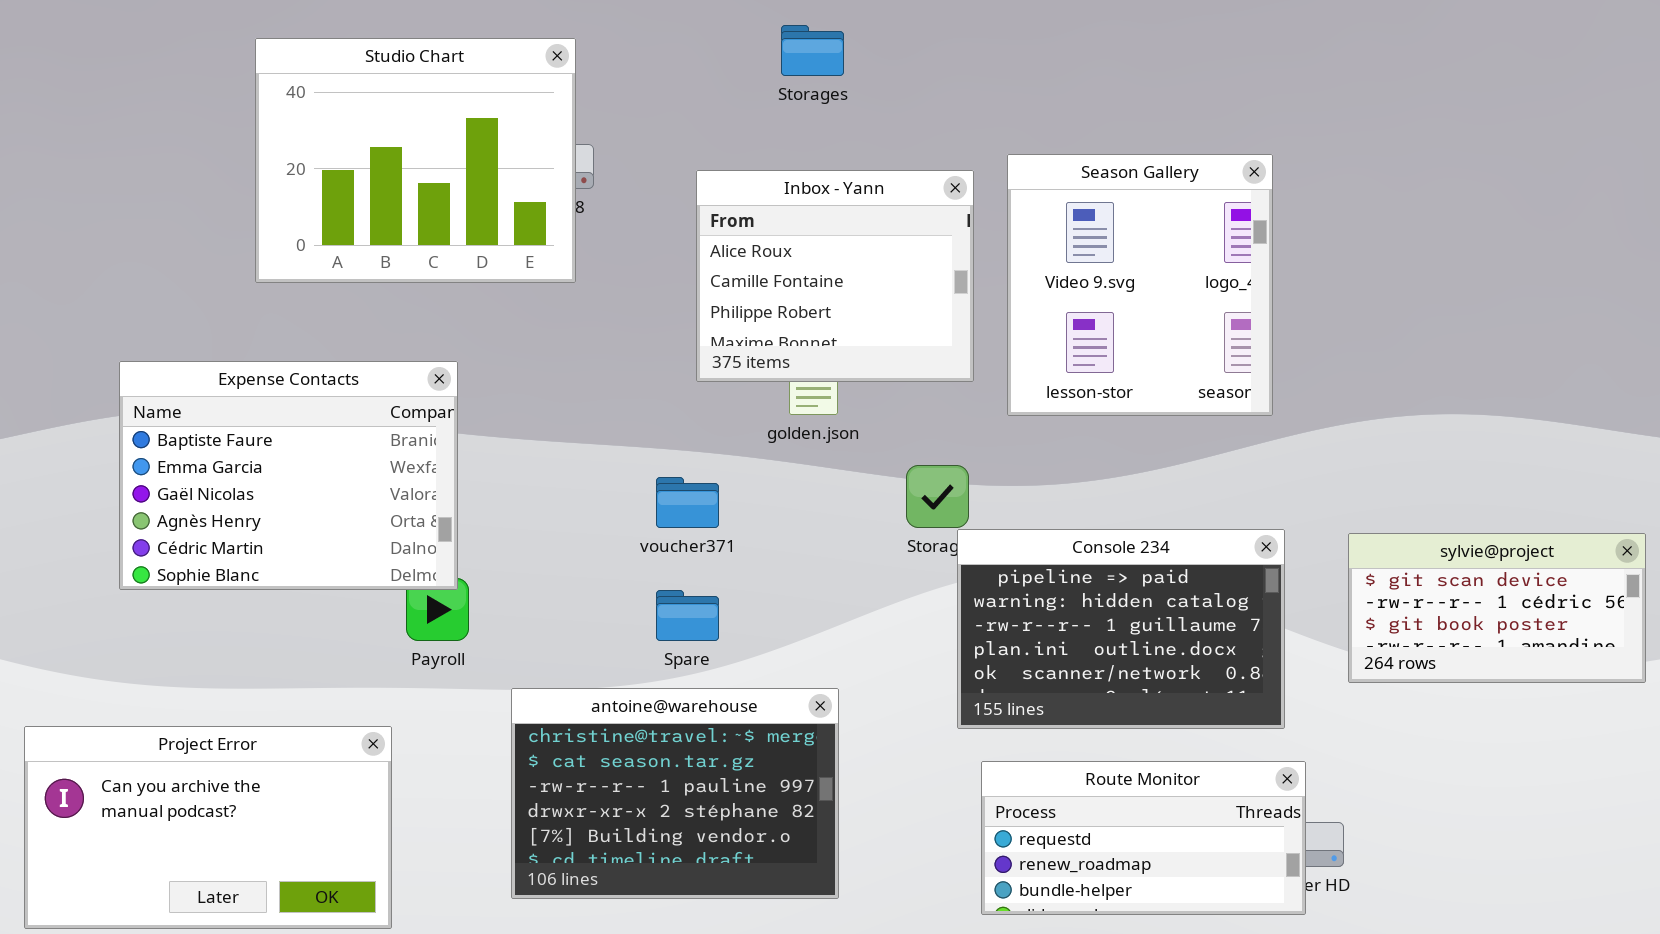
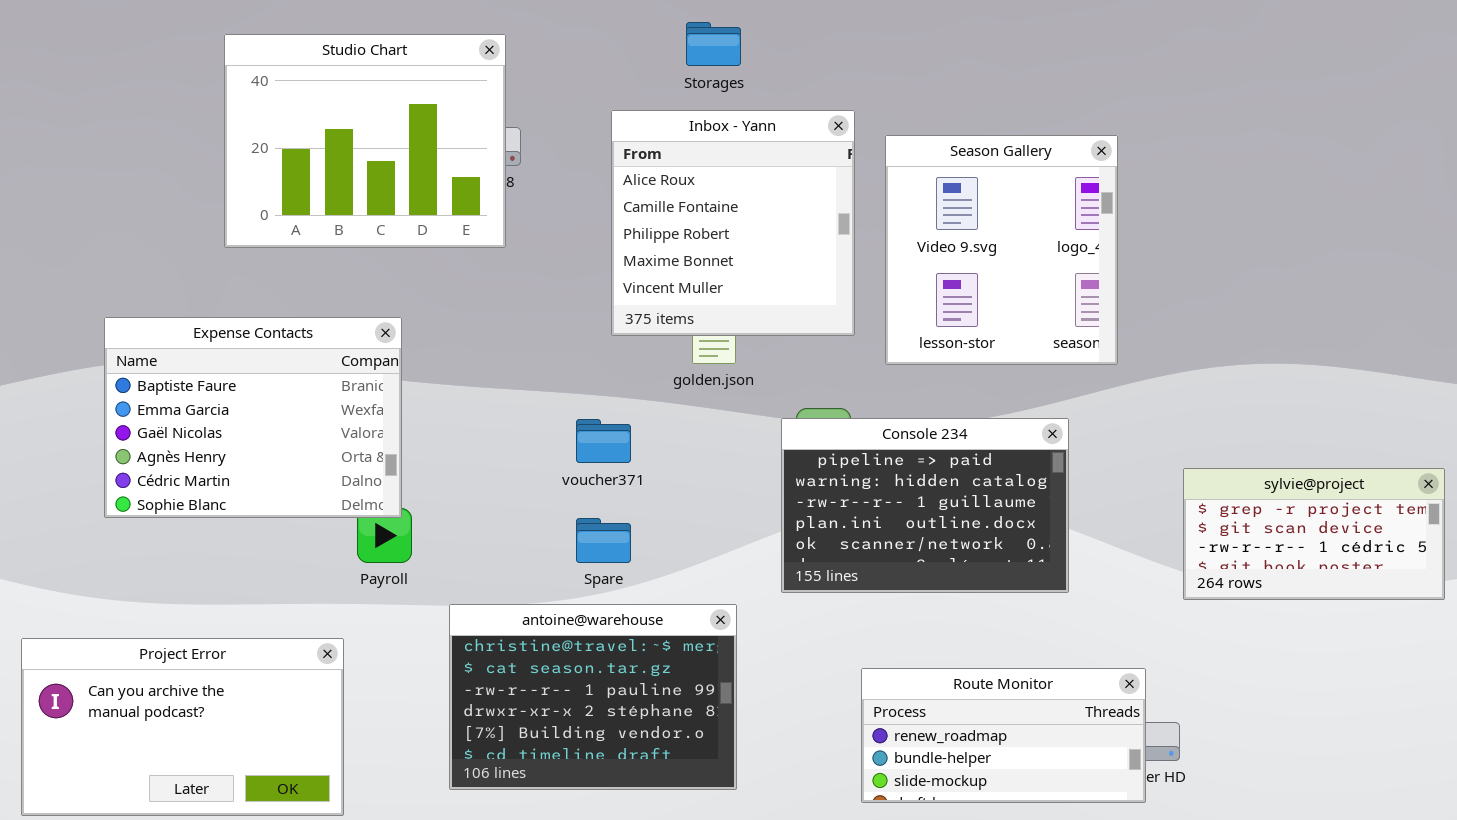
Inbox - Yann: [696,170,974,382] -> [611,110,855,336], resized
Console 234: [957,529,1285,729] -> [781,418,1069,593], moved
sylvie@project: [1348,533,1646,683] -> [1183,468,1445,600], scrolled up 1 row
Route Monitor: [981,761,1306,915] -> [861,668,1146,803], scrolled down 1 row

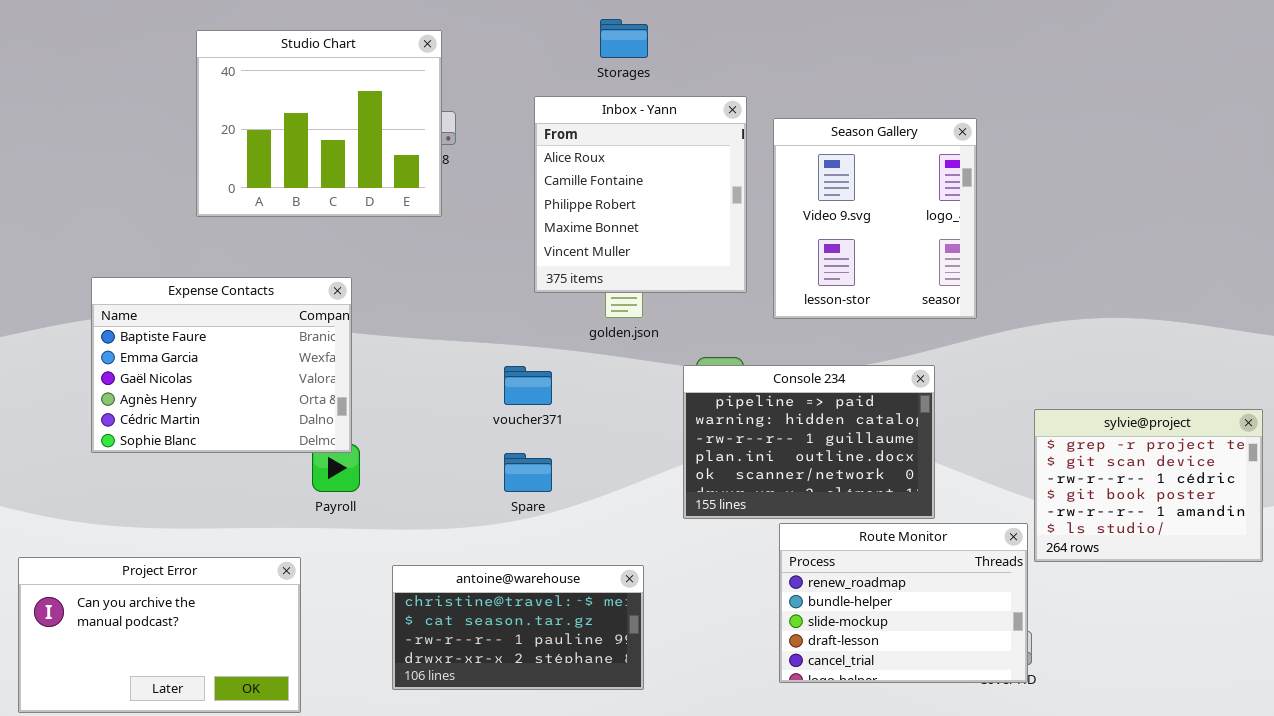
sylvie@project: [1183,468,1445,600] -> [1034,409,1263,562], resized
antoine@warehouse: [449,604,737,790] -> [392,565,644,690], resized
Route Monitor: [861,668,1146,803] -> [779,523,1028,683], moved, resized

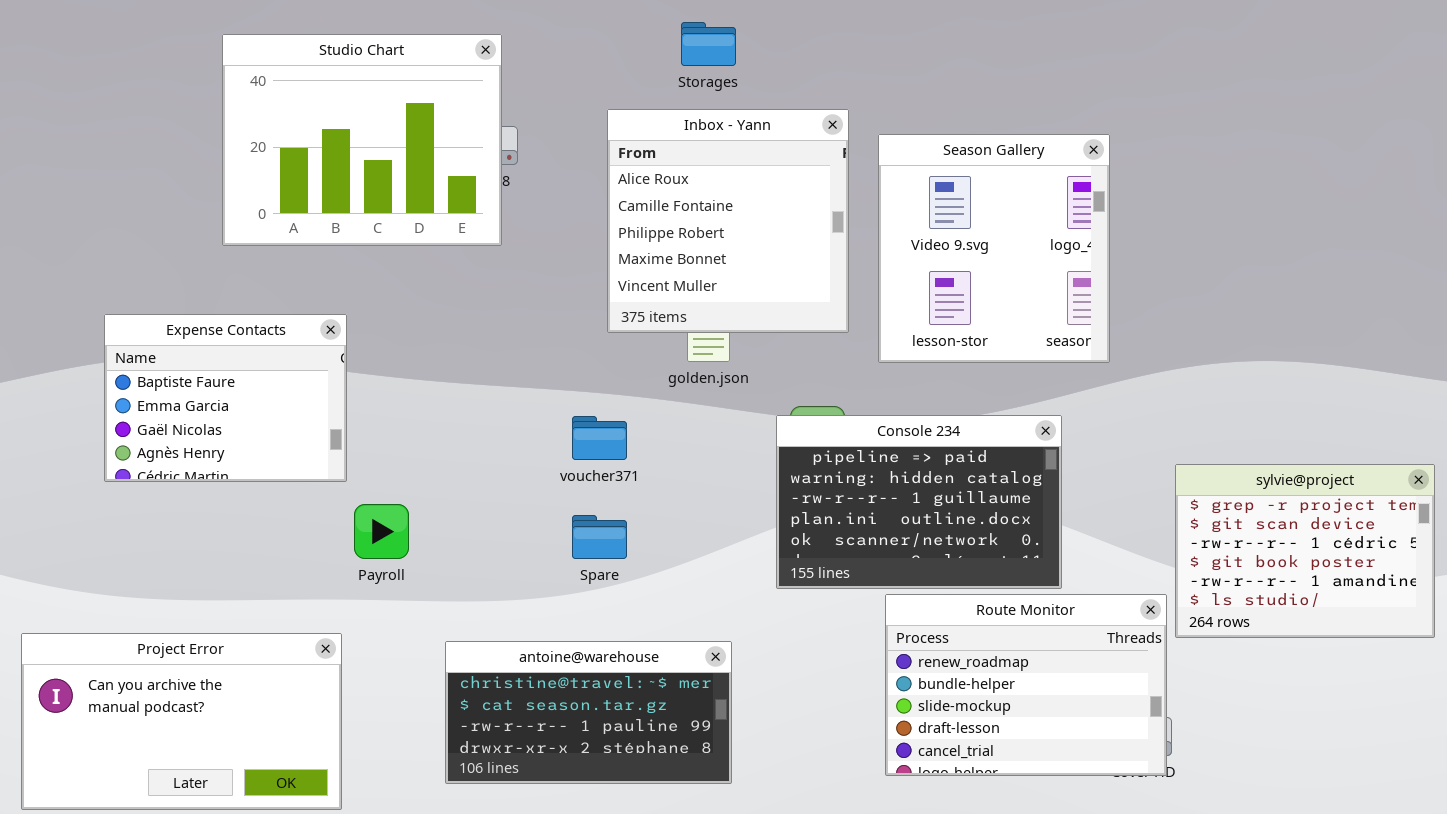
Expense Contacts: [91,277,352,453] -> [104,314,347,482], resized

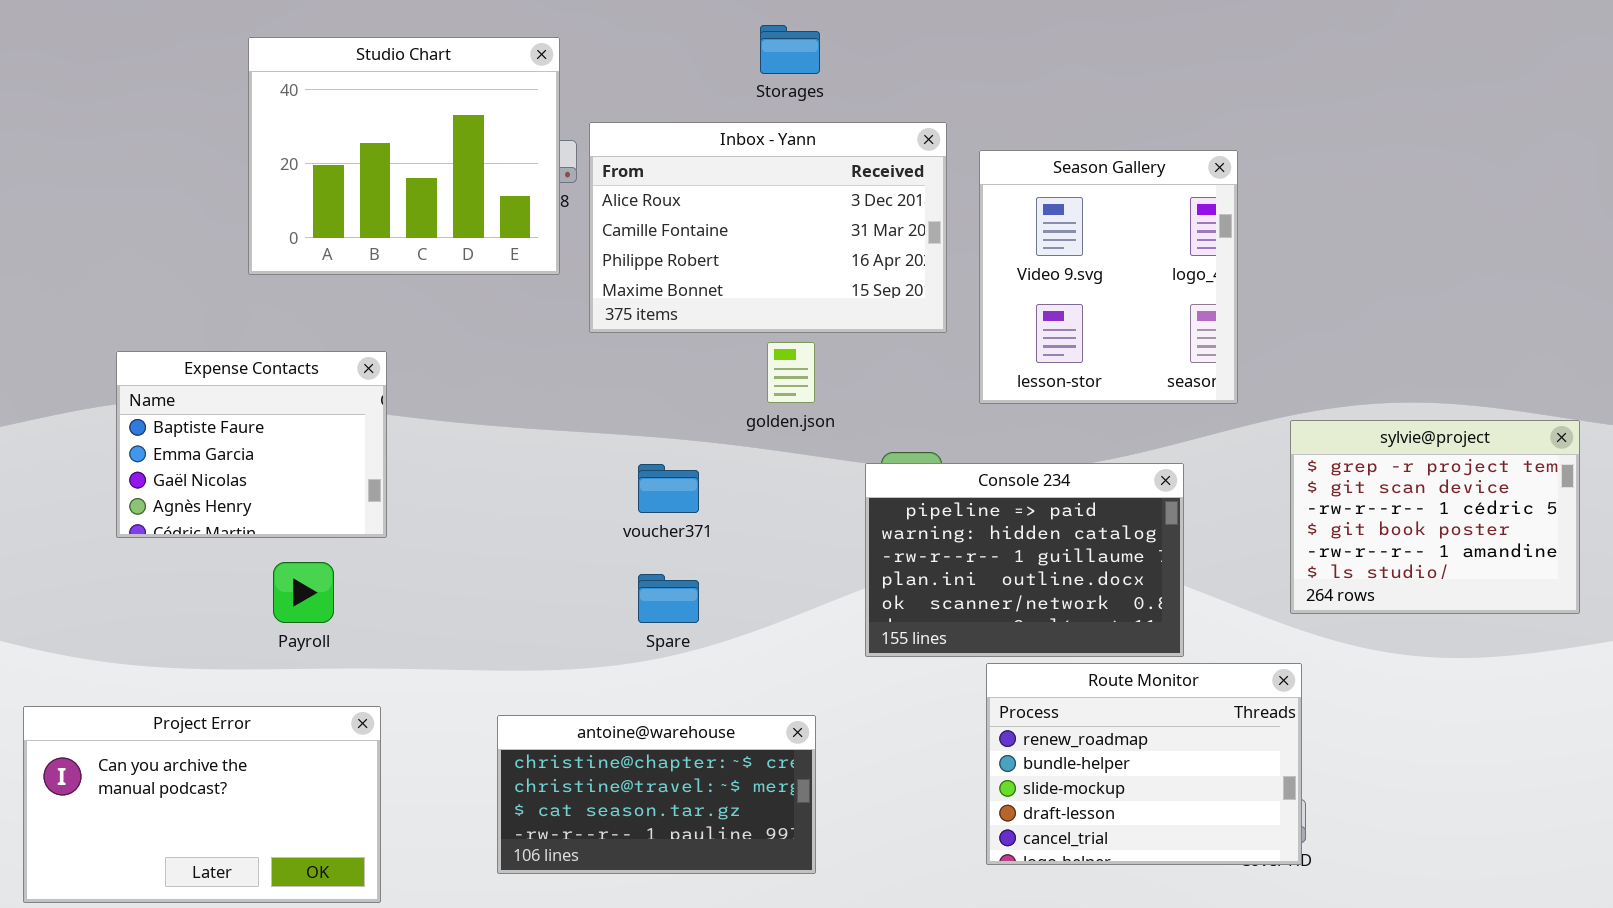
Inbox - Yann: [607,109,849,333] -> [589,122,947,333], resized
sylvie@project: [1175,464,1435,638] -> [1290,420,1580,614], moved
Payroll: [354,504,409,559] -> [273,562,334,623], moved
antoine@warehouse: [445,641,732,784] -> [497,715,816,874], scrolled up 1 row

